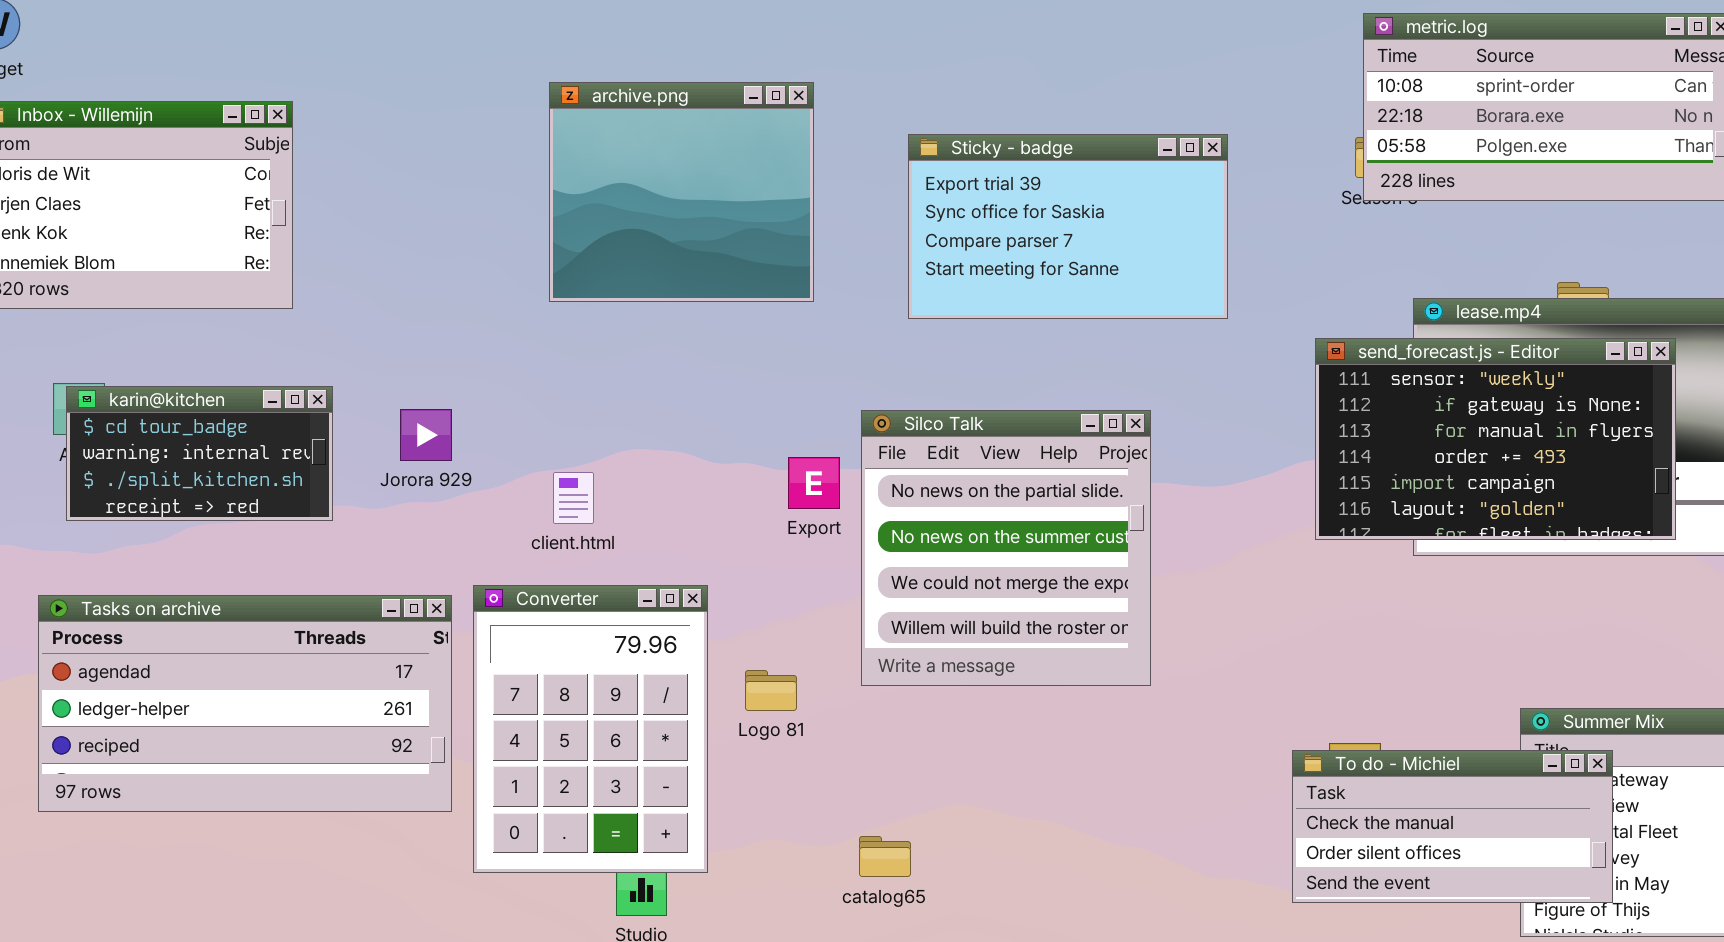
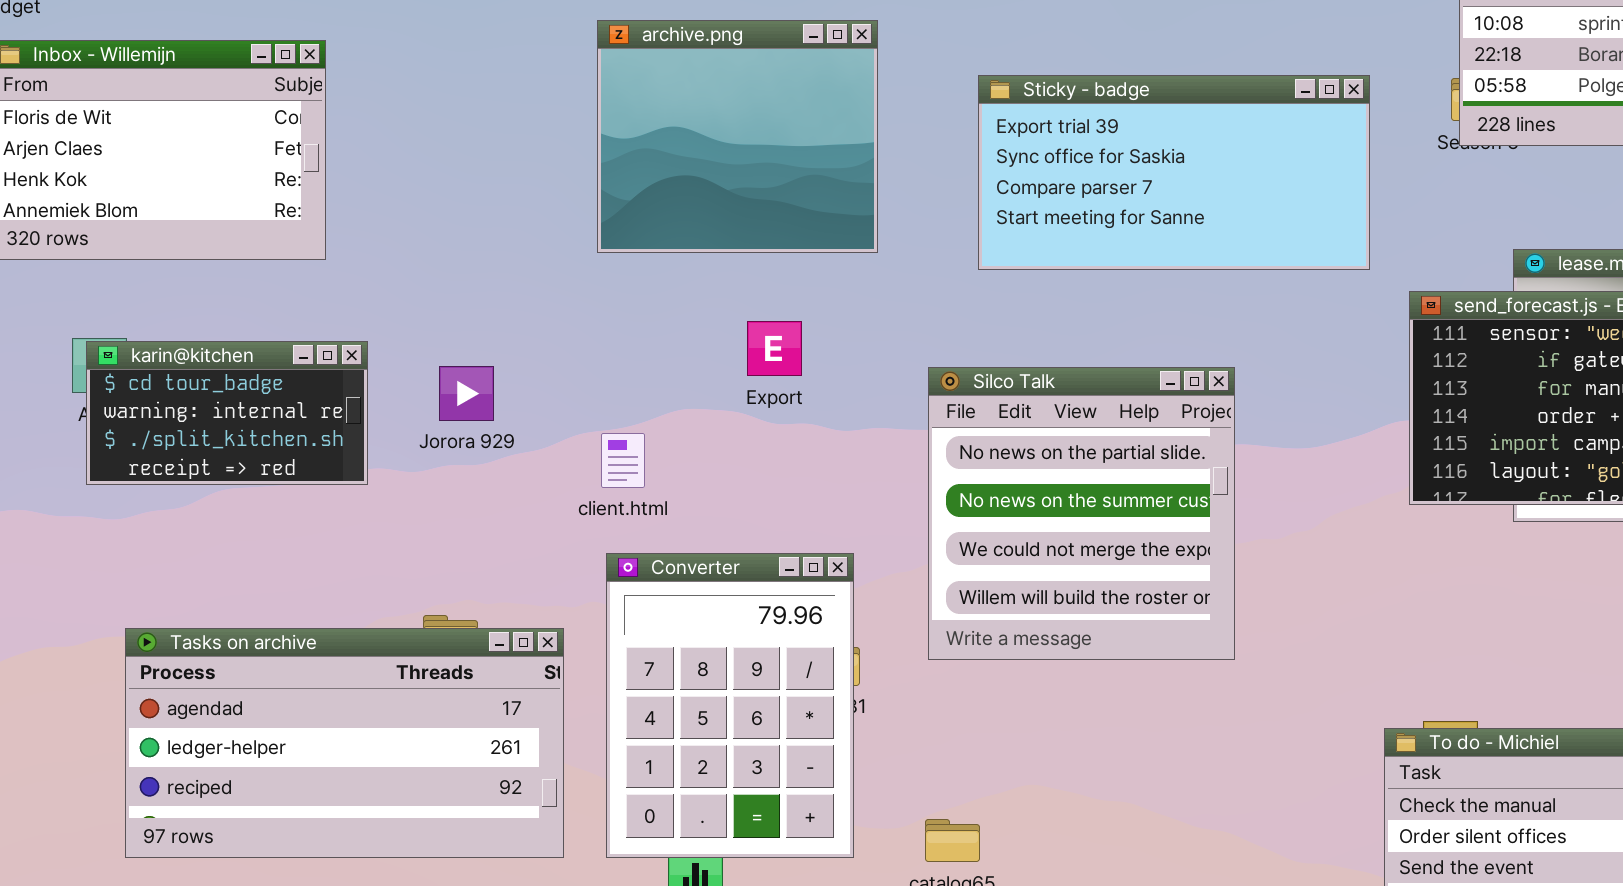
Sticky - badge: [908,134,1228,319] -> [978,75,1370,270], resized
Export: [788,457,840,509] -> [747,321,802,376], moved
Converter: [473,585,708,873] -> [606,553,854,858], moved
Tasks on archive: [38,595,452,812] -> [125,628,564,858], moved

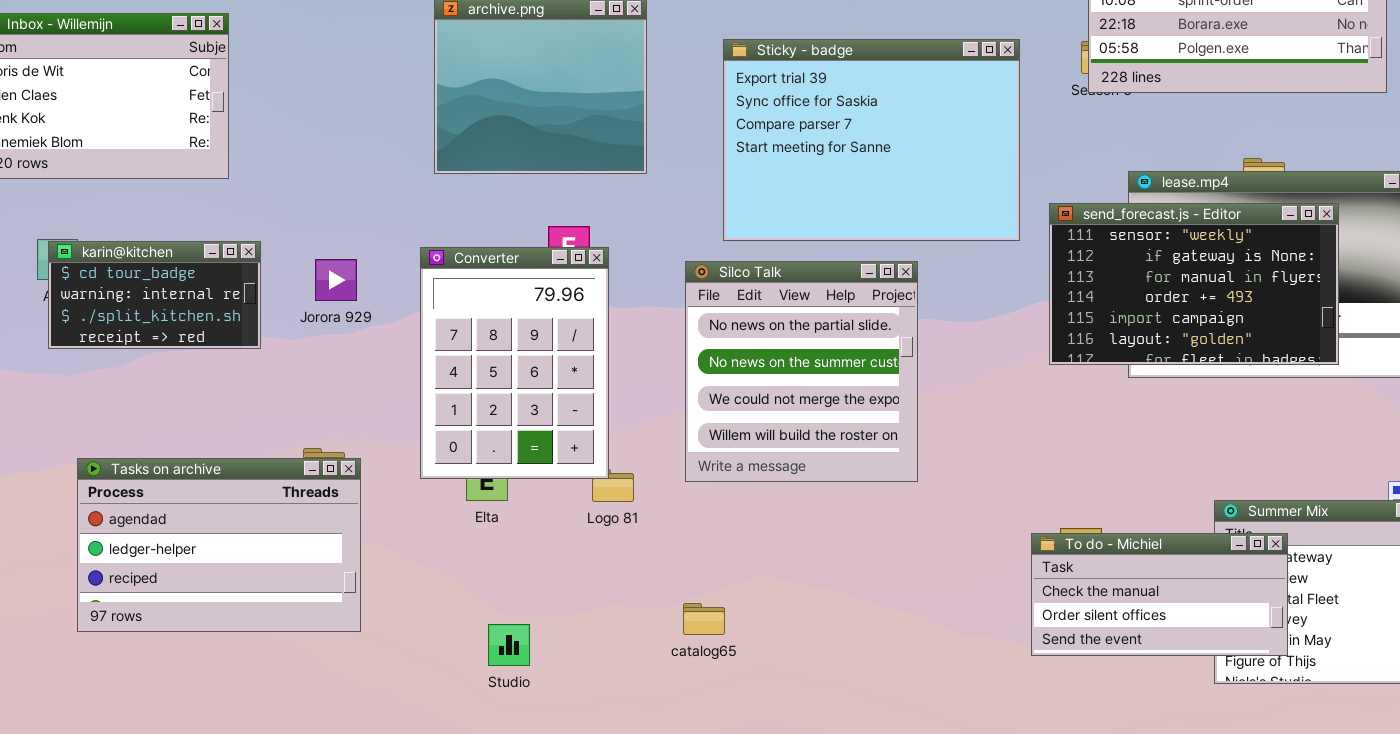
Sticky - badge: [978,75,1370,270] -> [723,39,1020,241], resized
Converter: [606,553,854,858] -> [420,247,609,479], moved
Tasks on archive: [125,628,564,858] -> [77,458,361,632], resized

